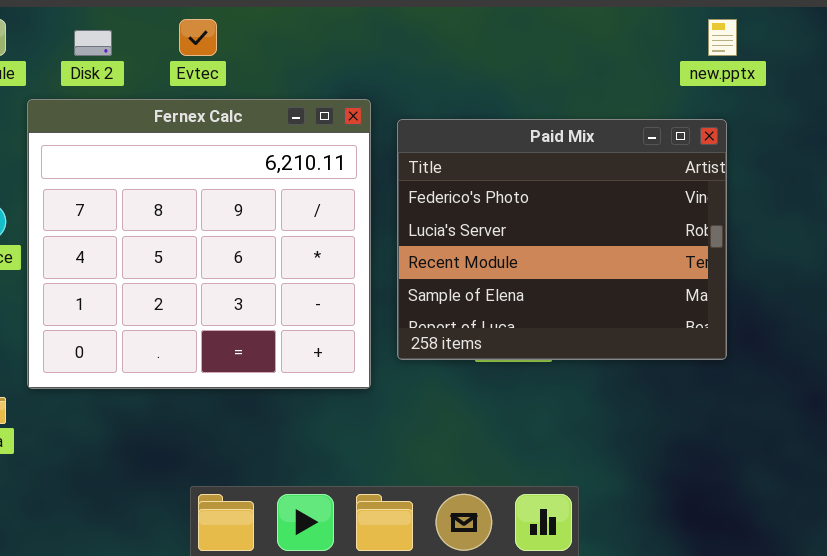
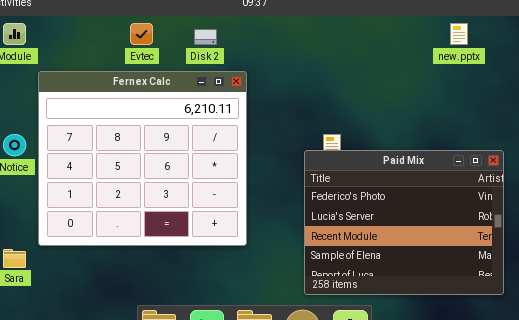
Disk 2: [74,30,112,56] -> [194,29,217,45], moved
Paid Mix: [397,119,727,360] -> [304,150,504,295], moved

